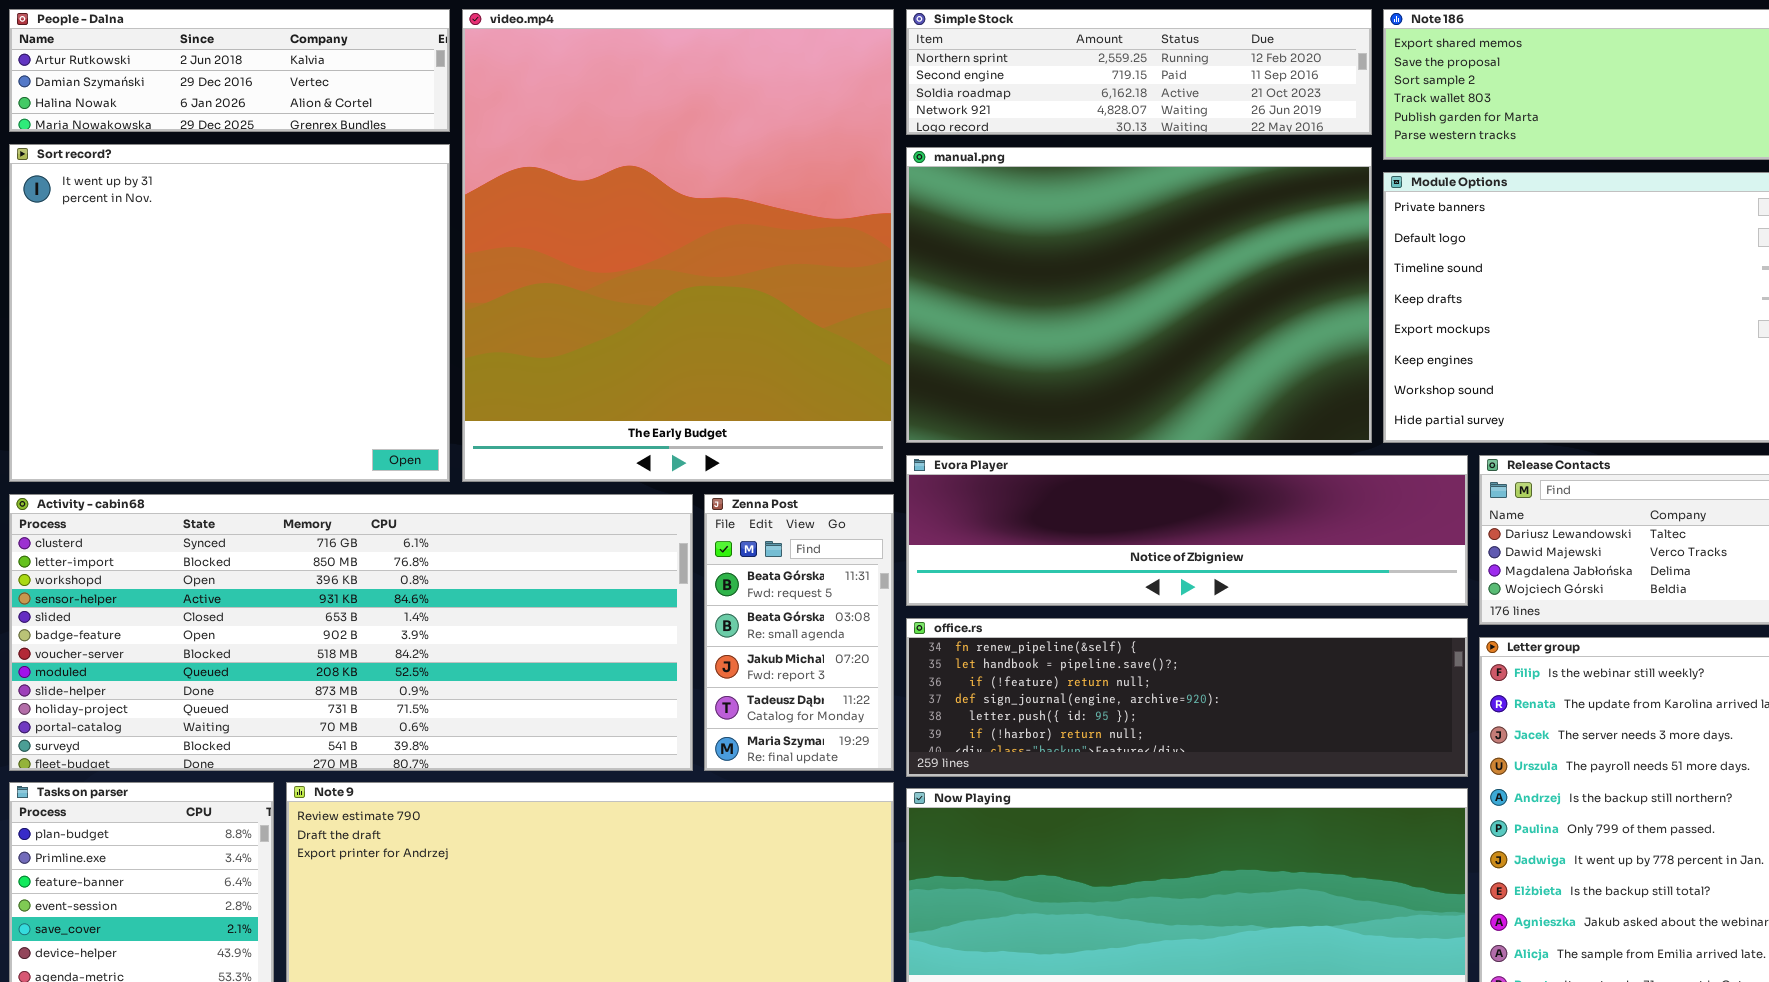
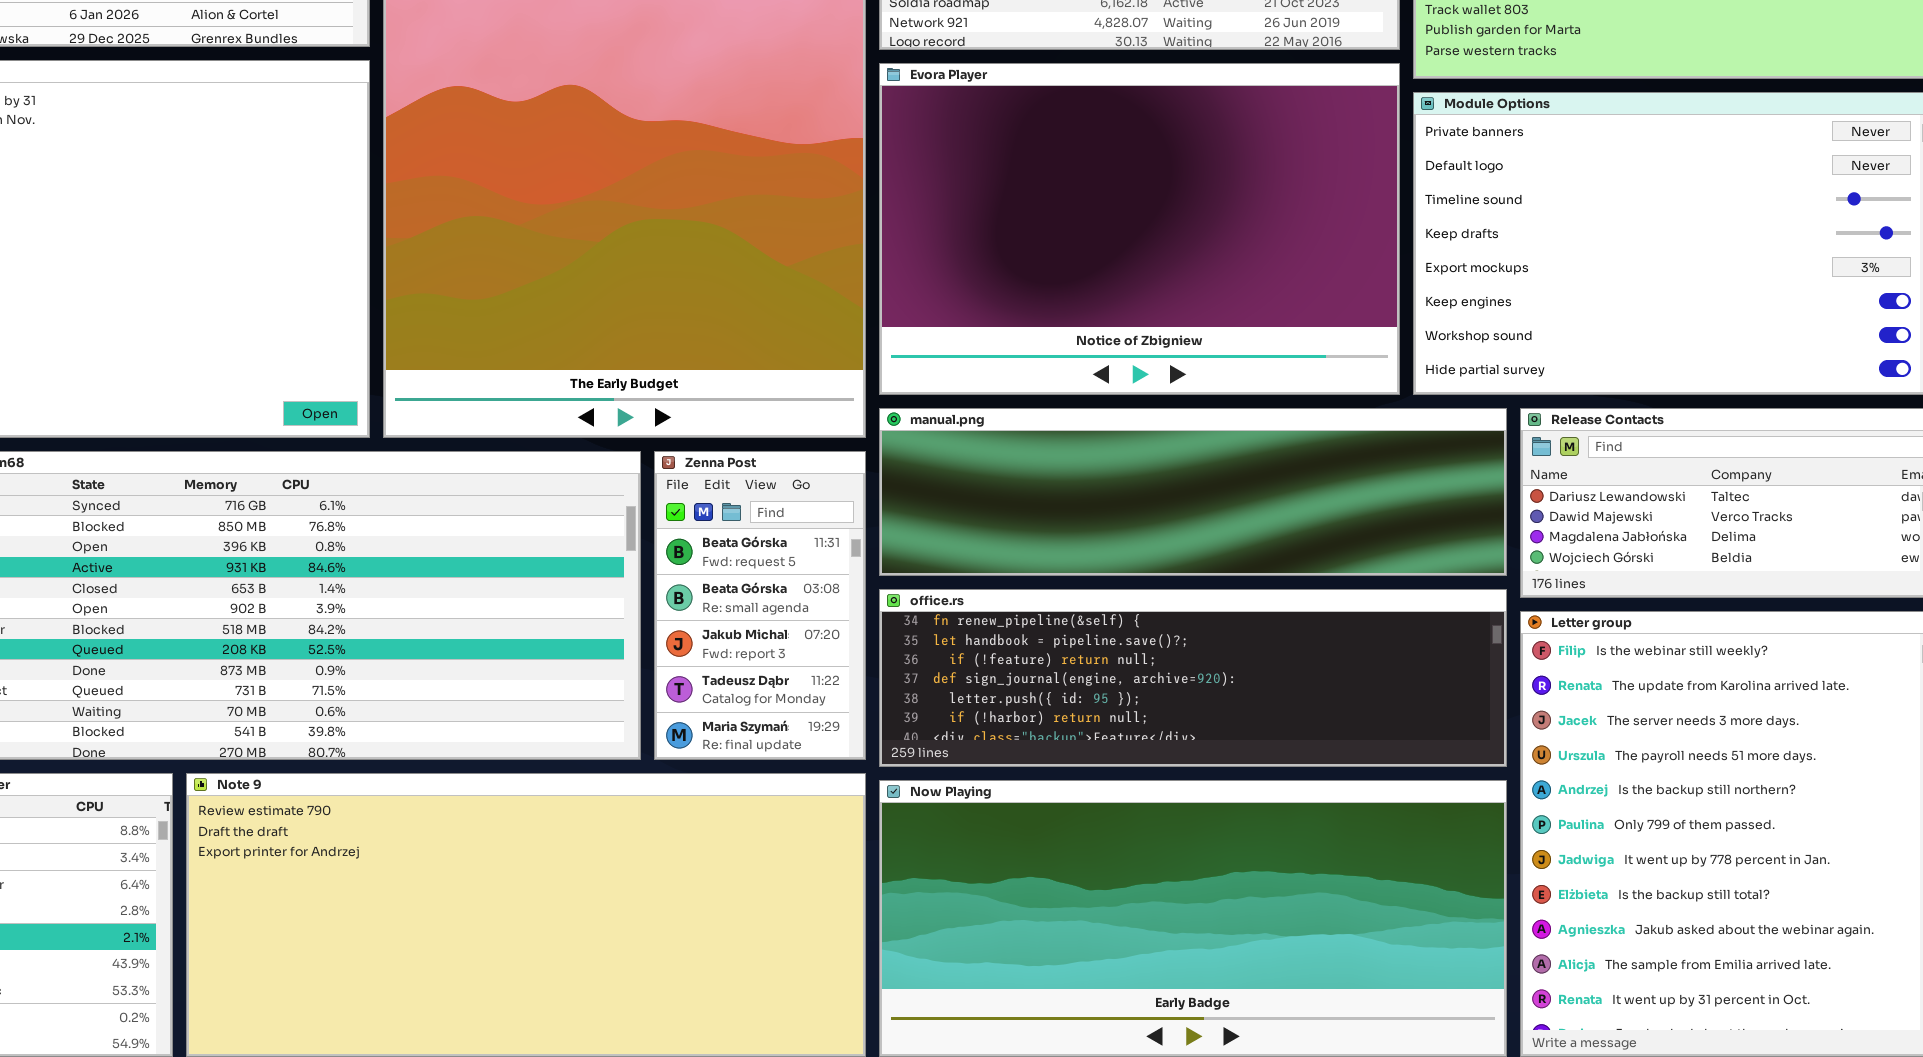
manual.png: [906,147,1372,443] -> [879,408,1507,576], moved, resized
Evora Player: [906,455,1468,606] -> [879,63,1400,395], moved, resized

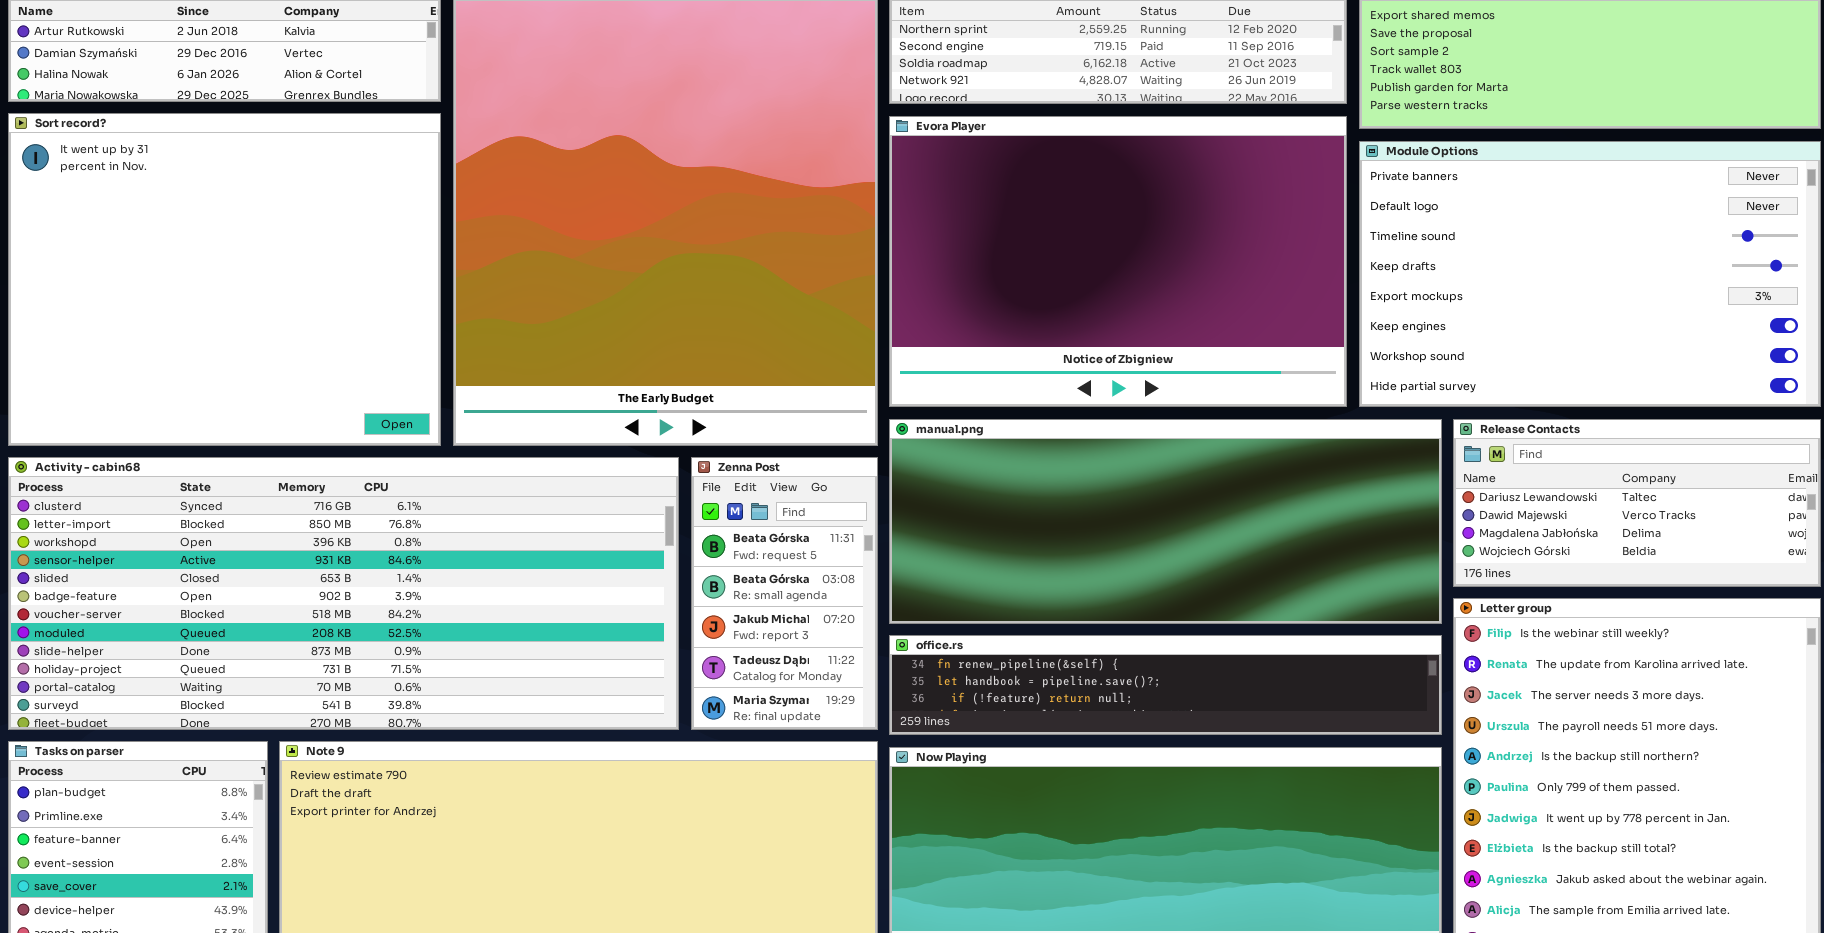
manual.png: [879,408,1507,576] -> [889,419,1442,624], resized
office.rs: [879,589,1507,767] -> [889,635,1442,735], resized

